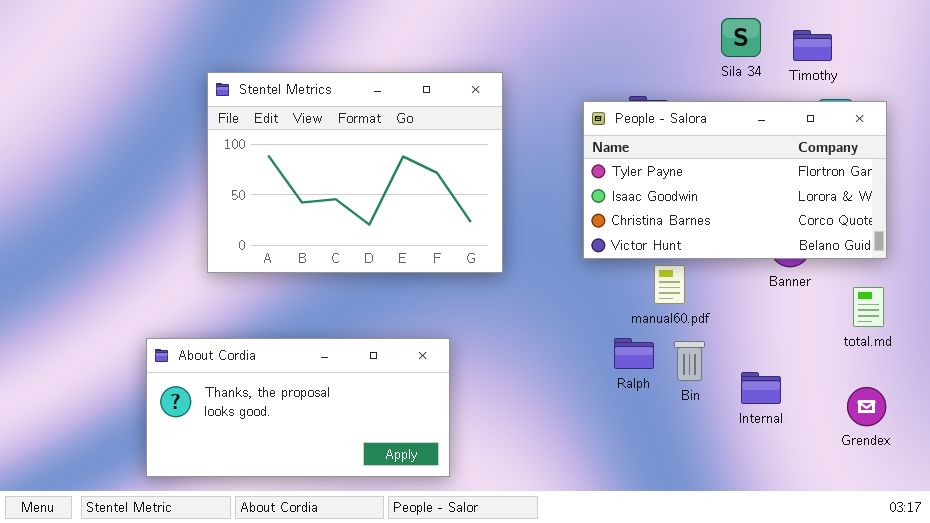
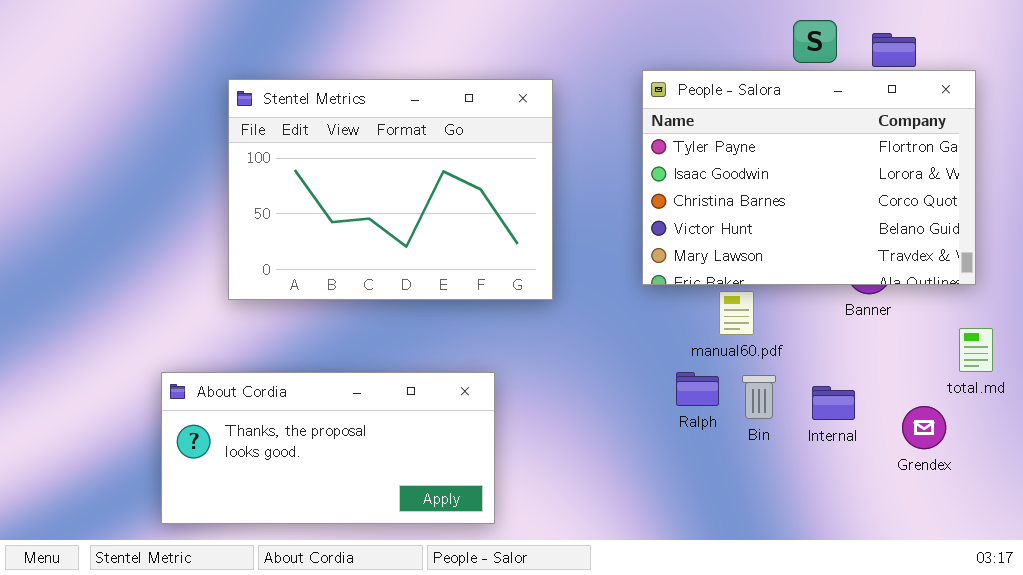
People - Salora: [583,101,887,259] -> [642,70,976,285], resized
total.md: [853,287,884,327] -> [959,328,993,372], moved
Internal: [741,372,781,404] -> [812,386,855,420], moved
Grendex: [847,387,886,426] -> [902,406,946,449], moved

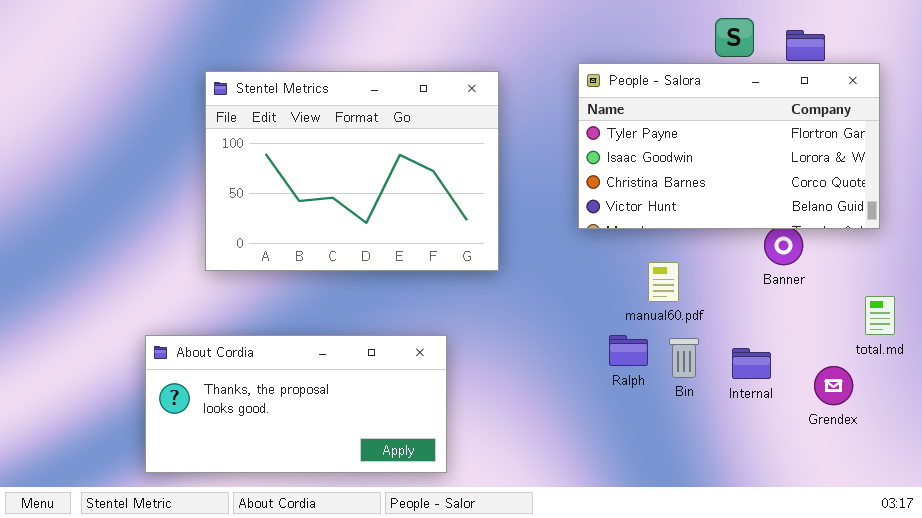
People - Salora: [642,70,976,285] -> [578,63,880,229], resized

